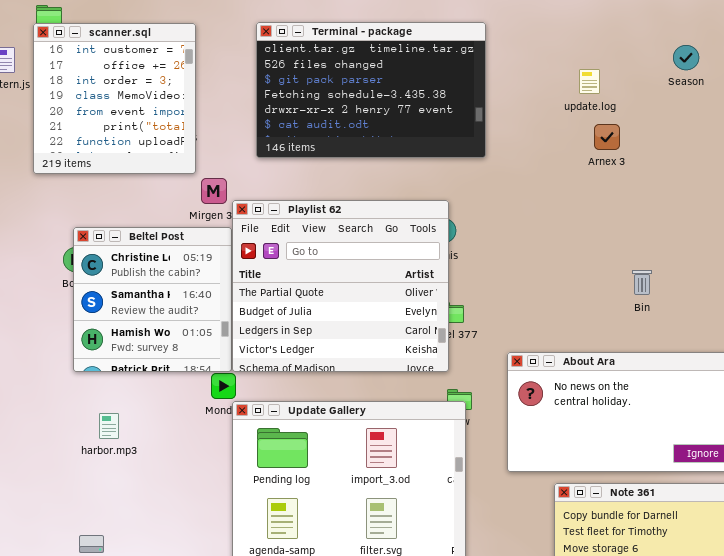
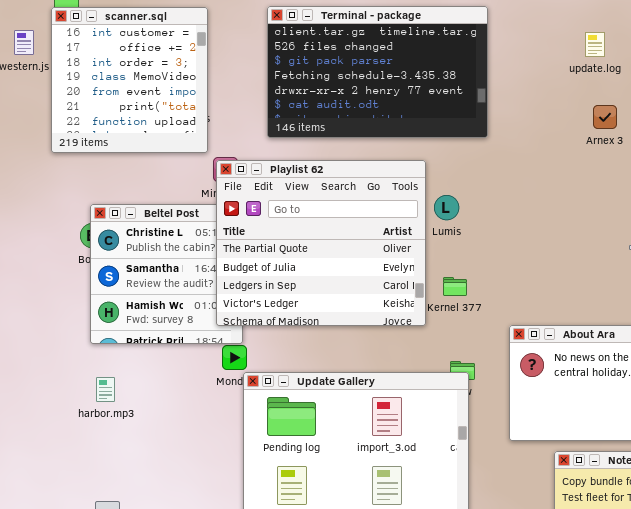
update.log: [579,69,600,94] -> [585,32,605,57], moved
Playlist 62: [232,200,449,372] -> [216,160,426,326], moved
harbor.mp3: [99,413,119,439] -> [96,377,115,402], moved

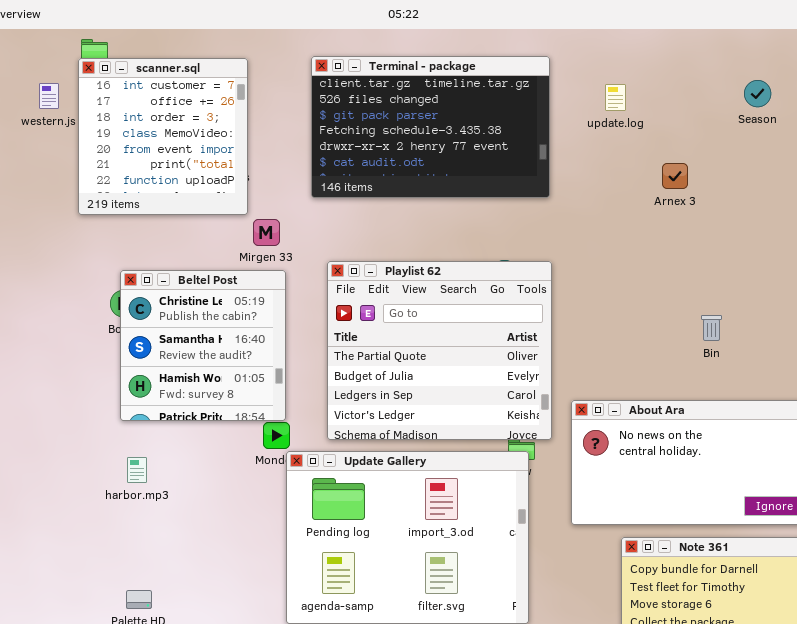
update.log: [585,32,605,57] -> [605,84,626,111], moved
Playlist 62: [216,160,426,326] -> [327,261,552,440], moved

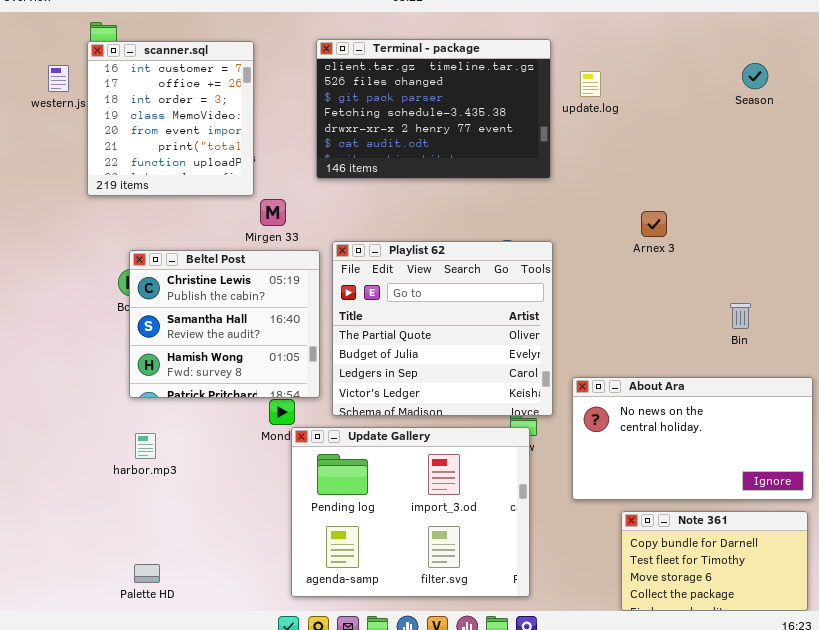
update.log: [605,84,626,111] -> [580,71,601,97], moved
Arnex 3: [662,163,688,189] -> [641,211,667,237], moved
Beltel Post: [120,270,286,421] -> [129,250,320,398], resized
Bin: [701,315,722,341] -> [730,303,751,329], moved

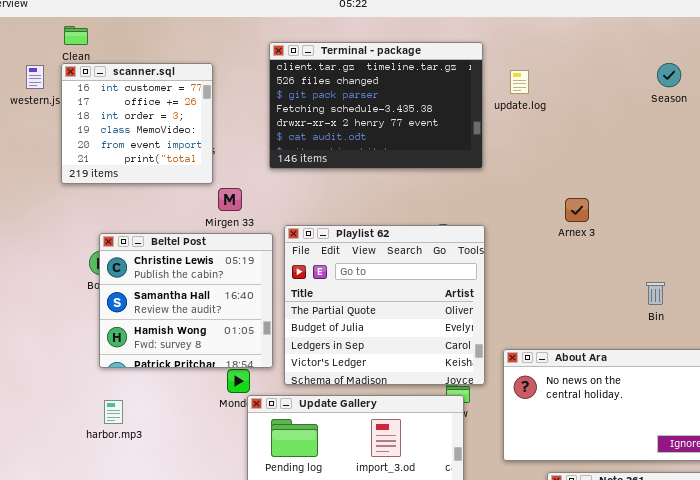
scanner.sql: [87,41,254,196] -> [61,63,213,184], resized

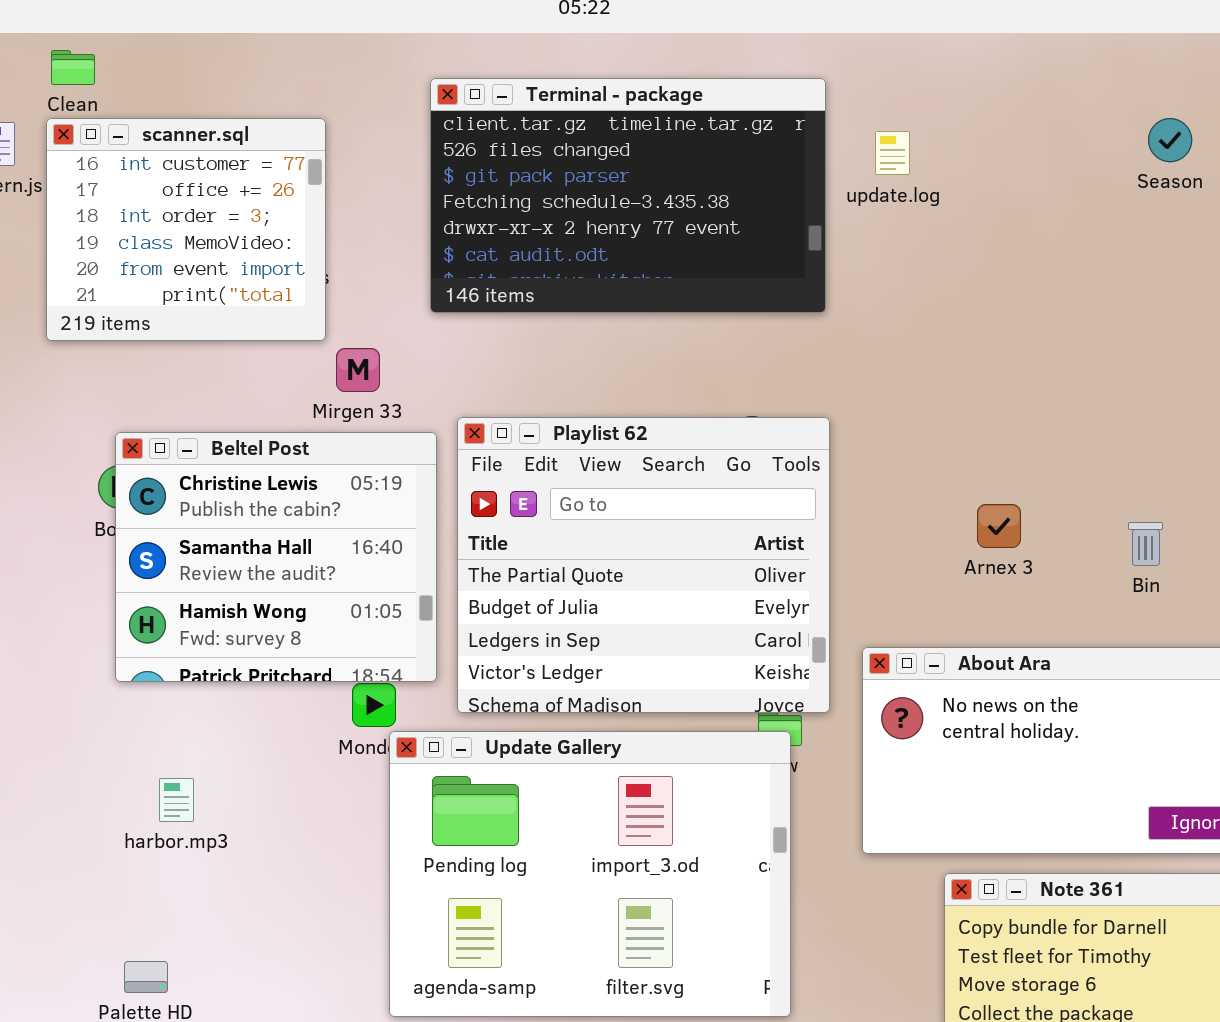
Arnex 3: [565,198,589,222] -> [977,504,1021,548], moved
harbor.mp3: [104,400,123,424] -> [159,778,194,822], moved

